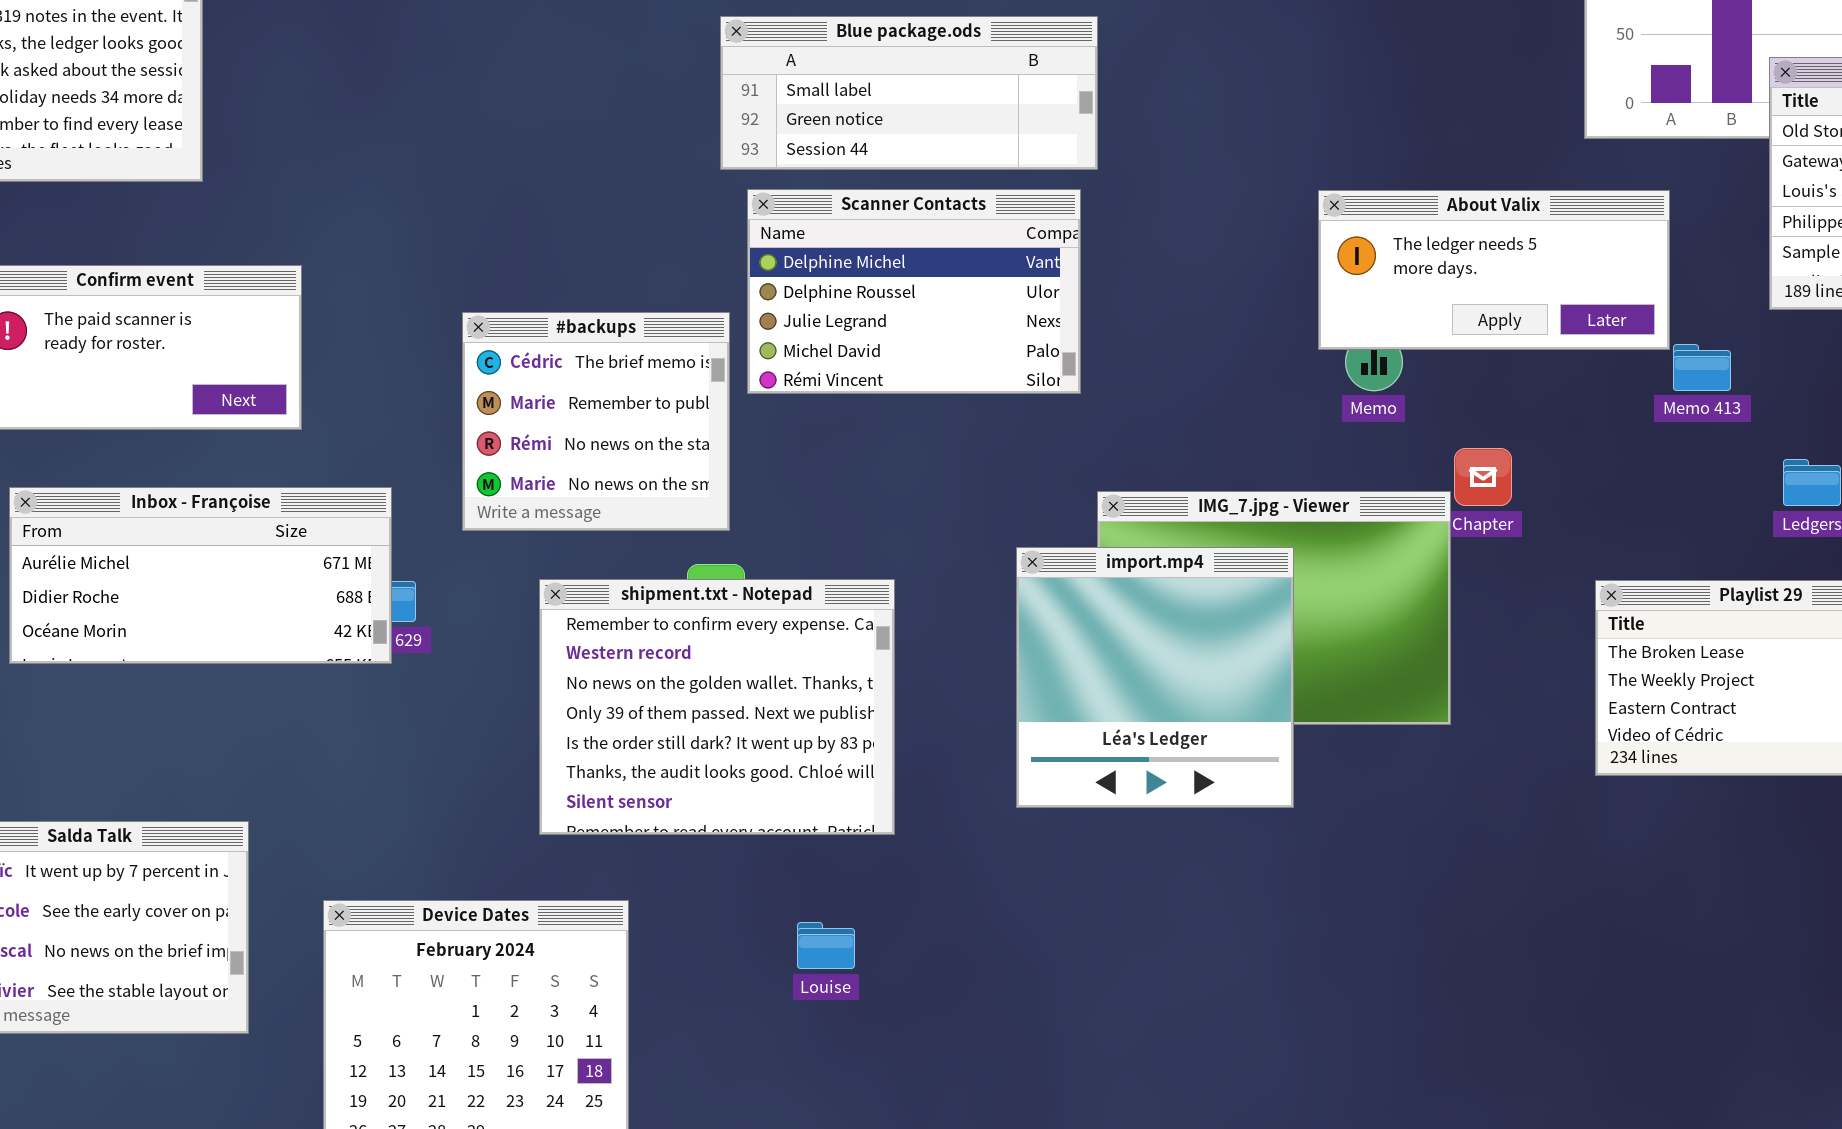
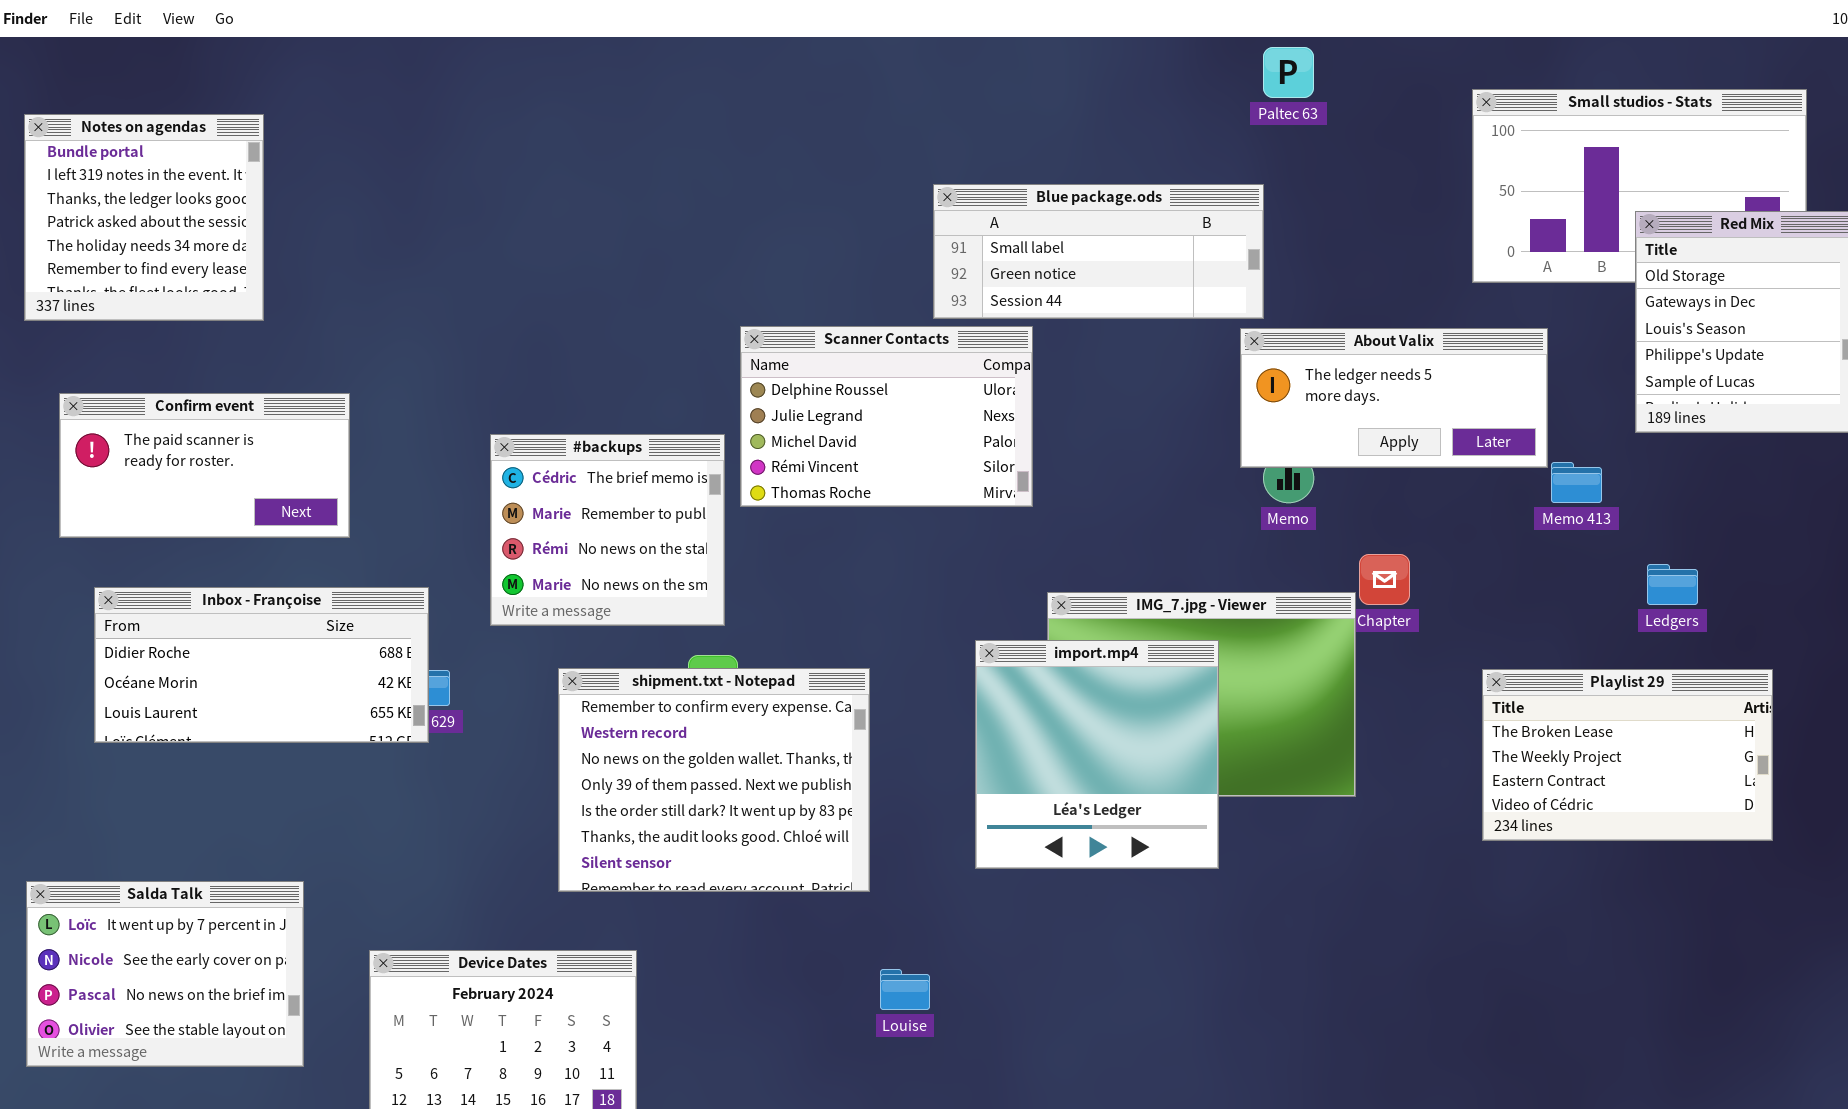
Blue package.ods: [720,16,1098,170] -> [933,184,1264,319], moved
Scanner Contacts: [747,189,1081,394] -> [740,326,1033,507], scrolled down 1 row
Inbox - Françoise: [9,487,392,664] -> [94,587,429,743], scrolled down 1 row
Louise: [797,922,855,969] -> [880,969,930,1010], moved

